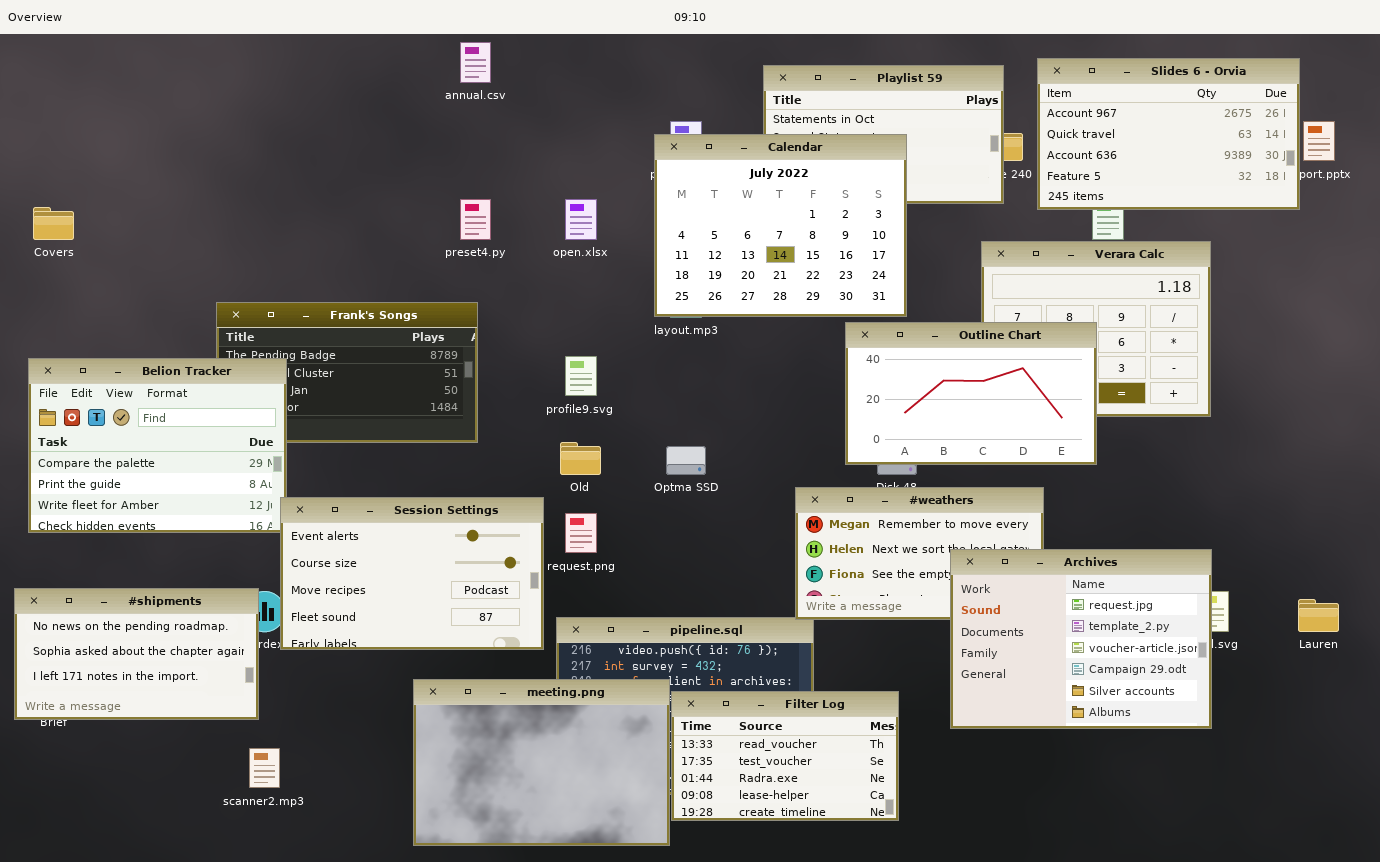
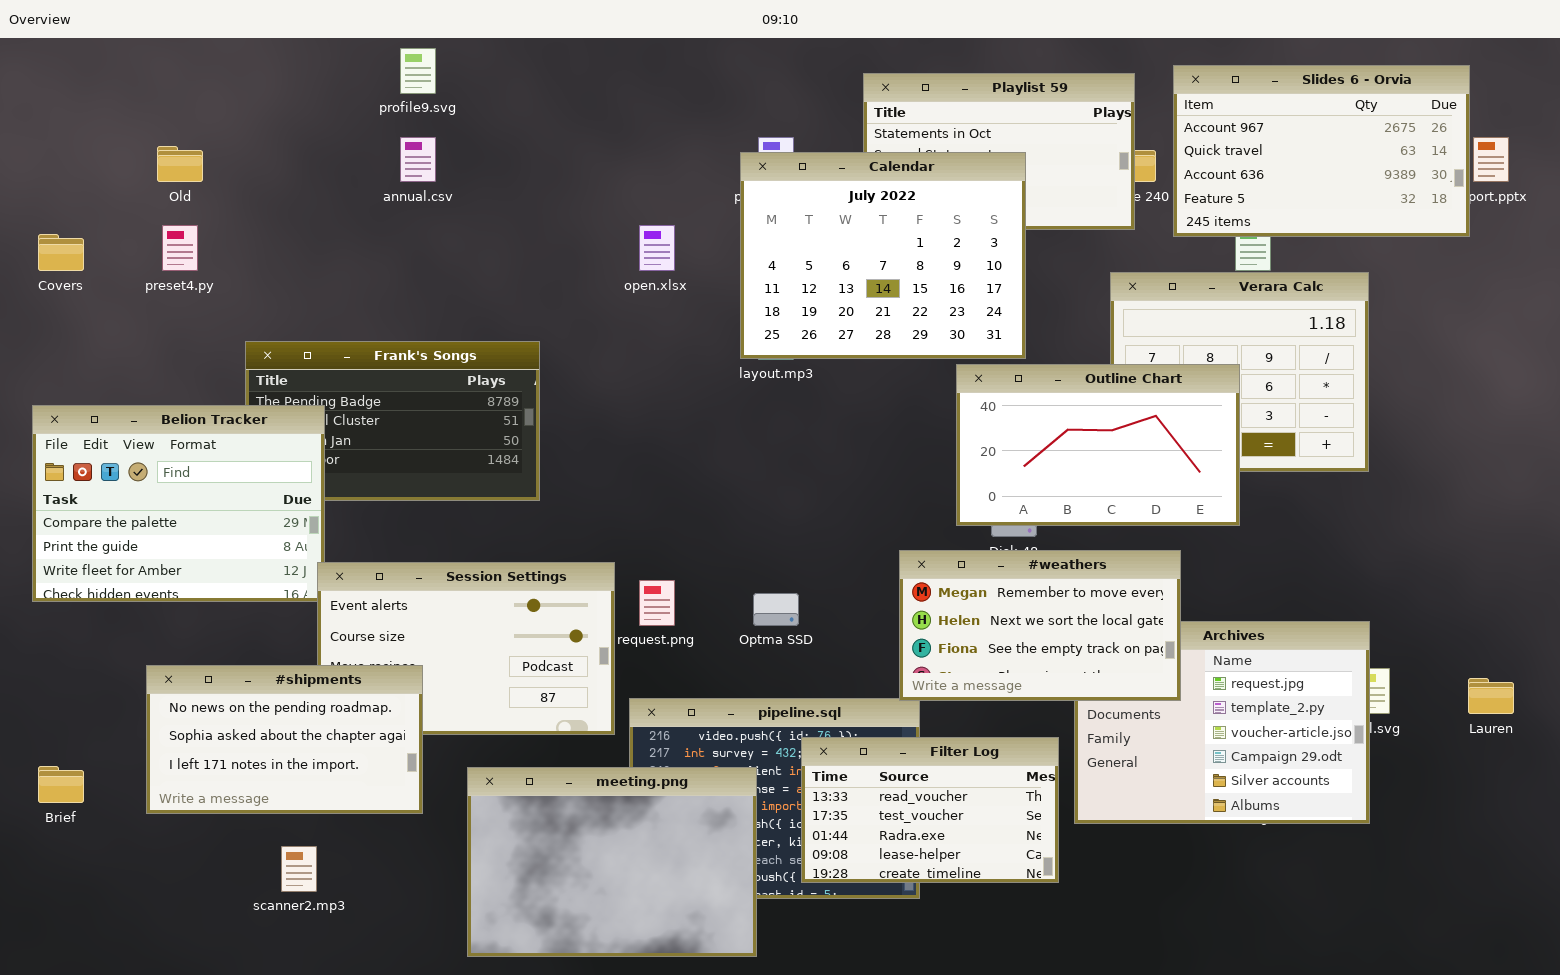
annual.csv: [460,42,491,83] -> [400,137,436,182], moved
preset4.py: [460,199,491,240] -> [162,225,198,271], moved
profile9.svg: [565,356,597,396] -> [400,48,436,94], moved
Old: [560,442,601,475] -> [157,146,203,182], moved
Optma SSD: [666,446,706,475] -> [753,593,799,626], moved
#weathers: [795,487,1044,620] -> [899,550,1181,701], raised
#shipments: [14,588,259,720] -> [146,665,423,814], moved
Filter Log: [671,691,899,821] -> [801,737,1059,883], moved

